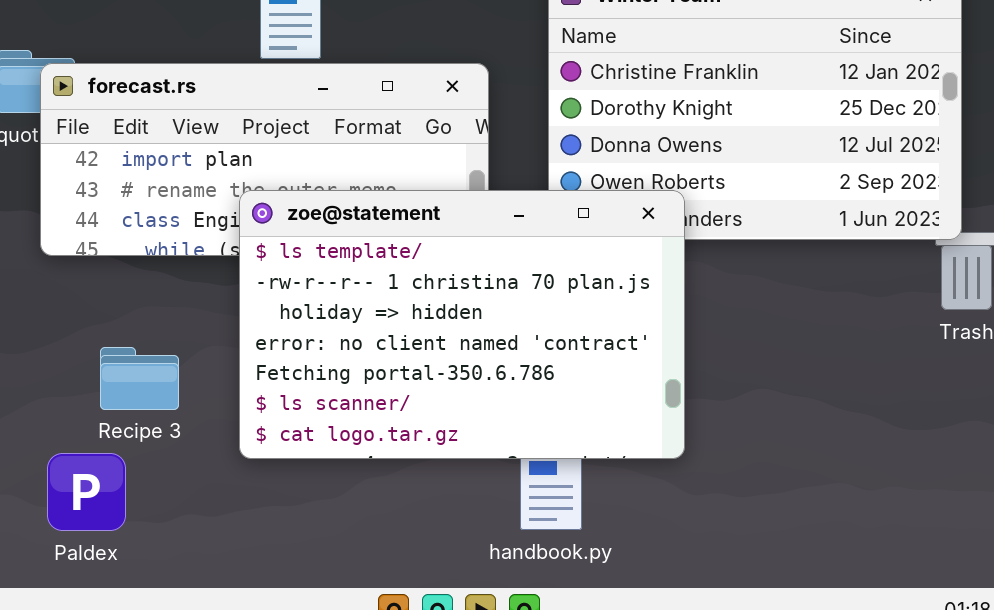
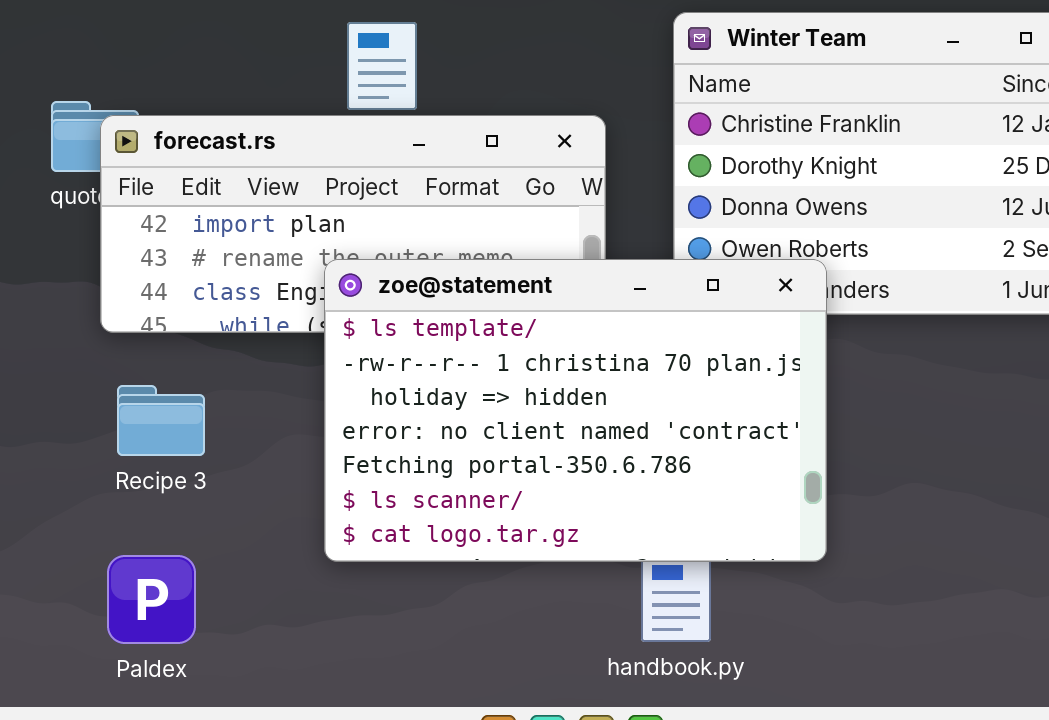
Recipe 3: [100,347,179,410] -> [117,385,205,456], moved

